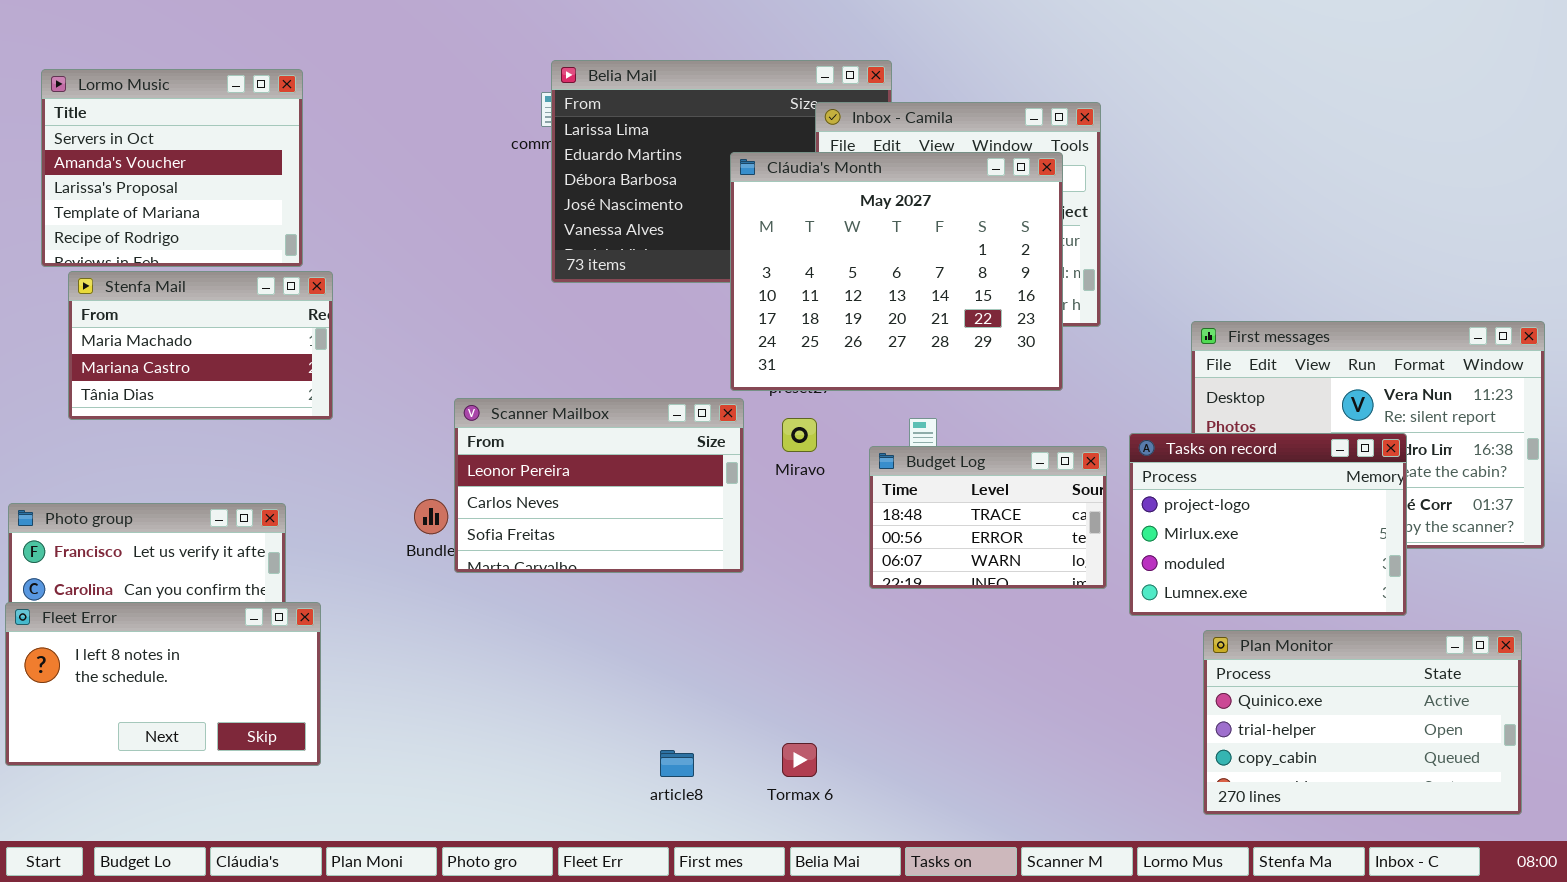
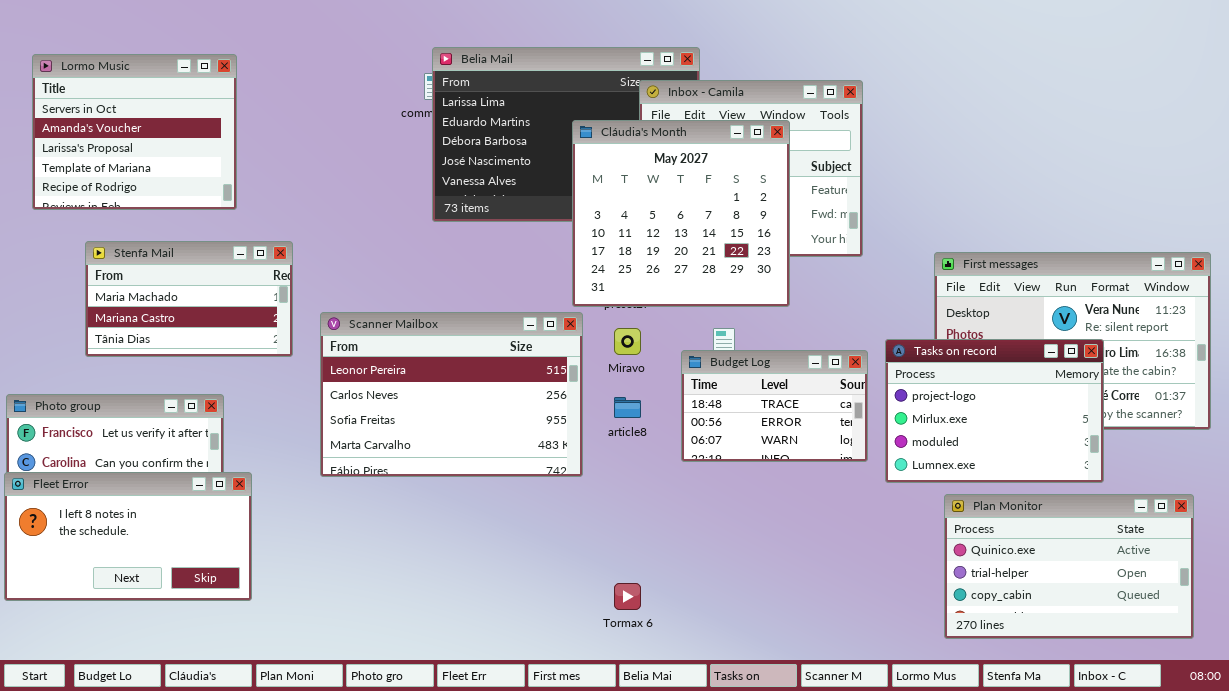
Cláudia's Month: [730,152,1063,391] -> [572,120,790,307], resized
Stenfa Mail: [68,271,333,420] -> [85,241,293,357], moved
Scanner Mailbox: [454,398,744,573] -> [320,312,583,477], resized
article8: [660,750,694,777] -> [614,397,641,418], moved

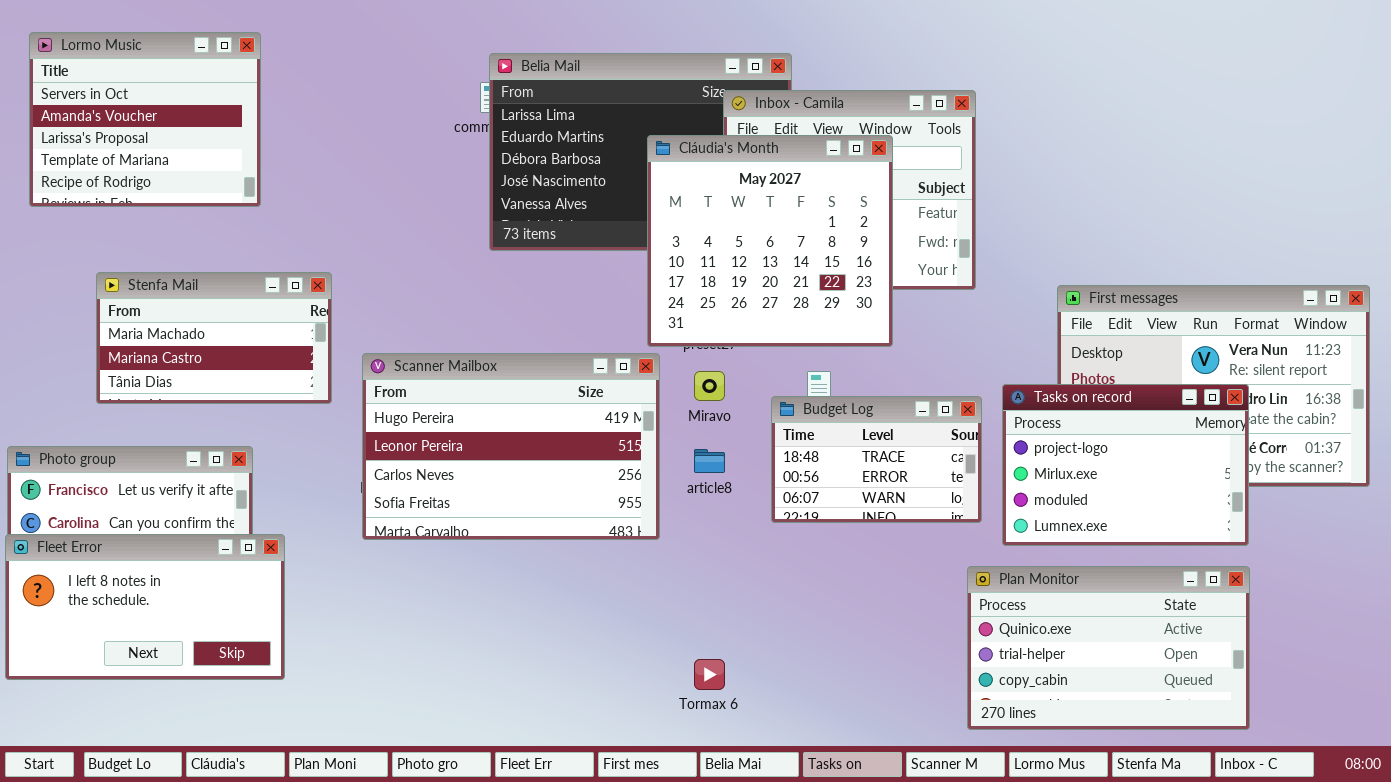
Lormo Music: [32,54,237,210] -> [29,32,261,207], moved
Scanner Mailbox: [320,312,583,477] -> [362,353,660,540], scrolled up 1 row
Plan Monitor: [944,494,1194,639] -> [967,566,1250,730], moved

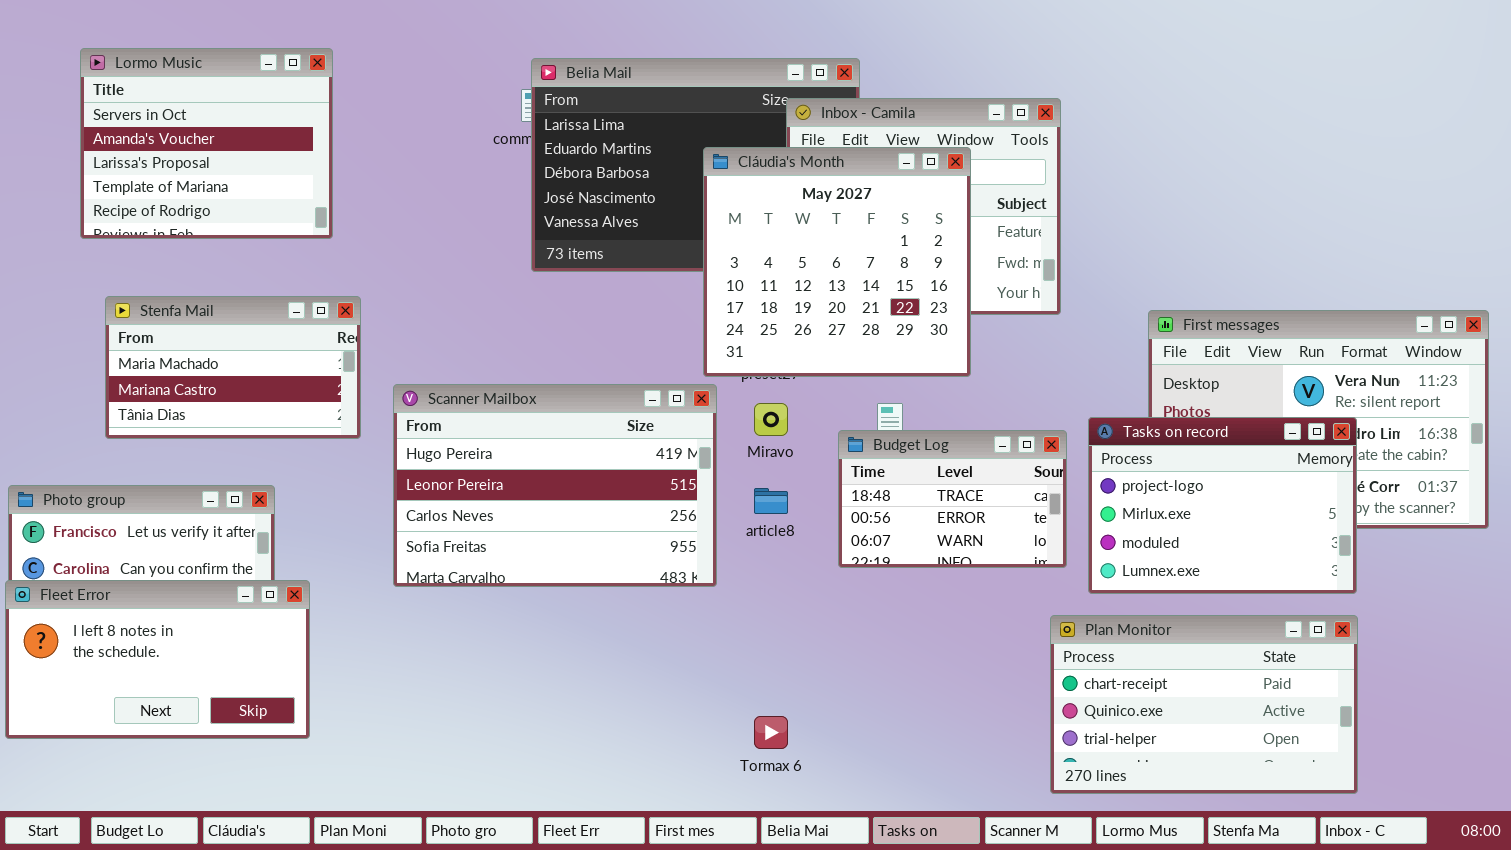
Lormo Music: [29,32,261,207] -> [80,48,333,239], moved
Plan Monitor: [967,566,1250,730] -> [1050,615,1358,794], scrolled up 1 row

